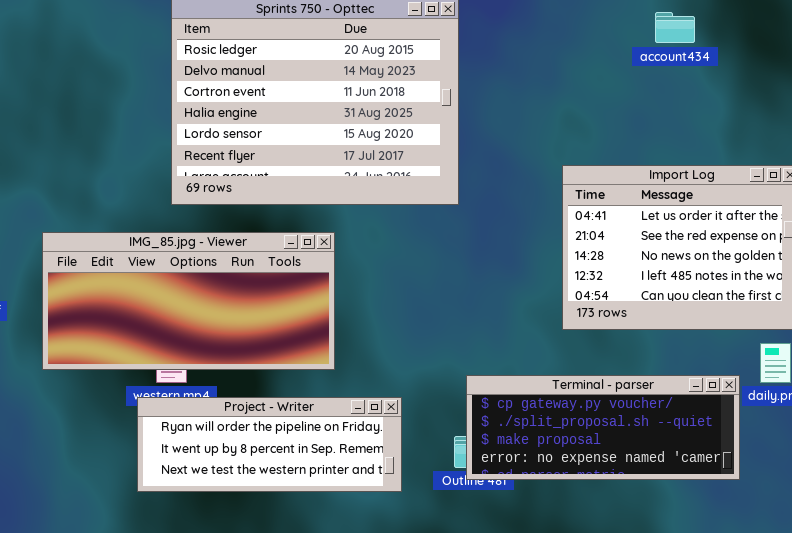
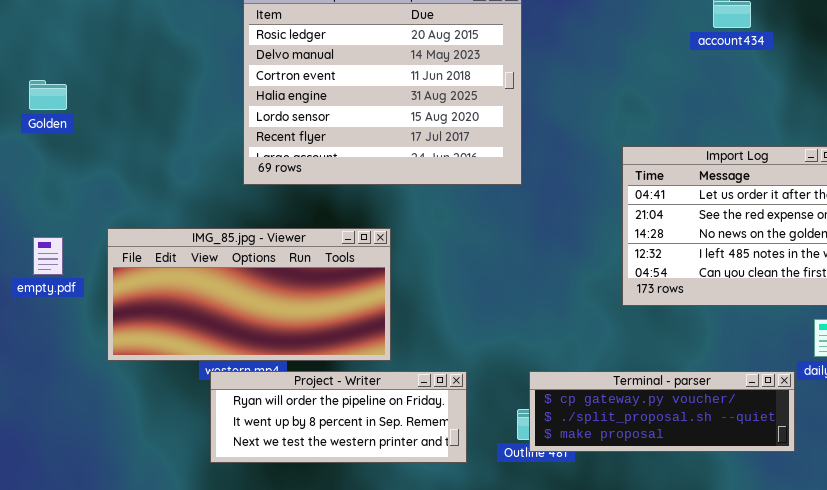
IMG_85.jpg - Viewer: [42,232,335,370] -> [107,228,391,361], moved
Terminal - parser: [466,375,740,480] -> [529,371,795,452], resized

